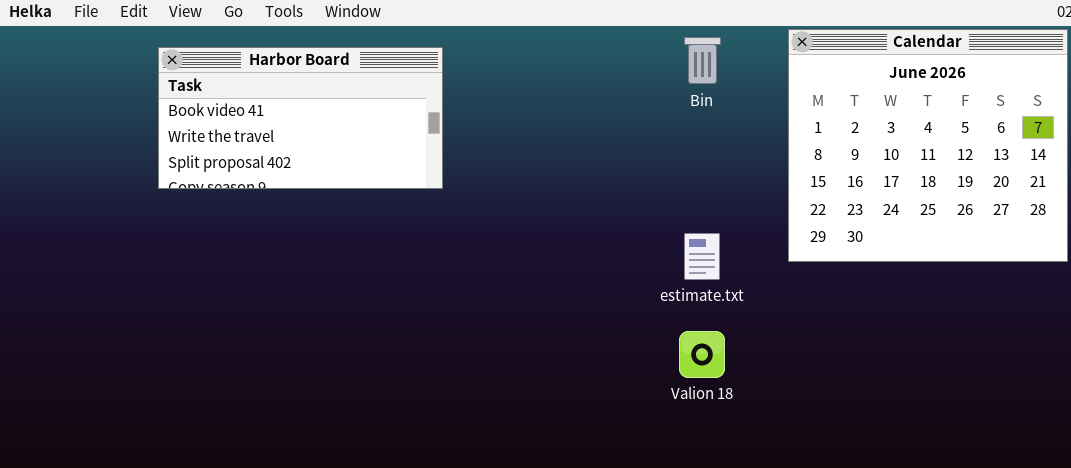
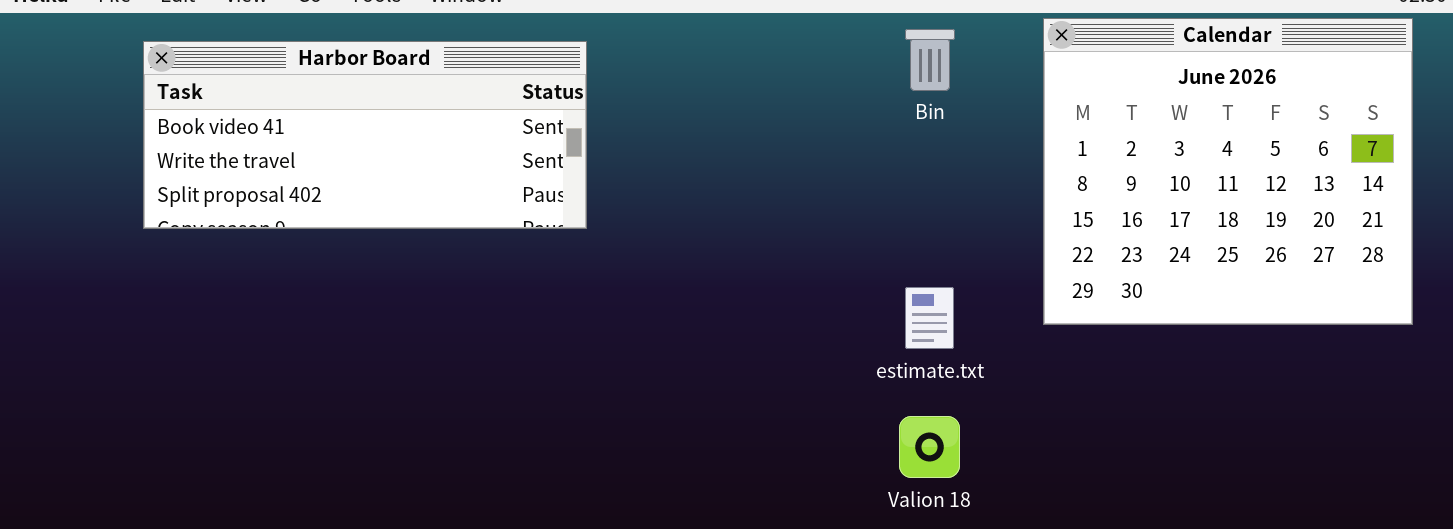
Harbor Board: [158,47,443,189] -> [143,41,587,229], resized

